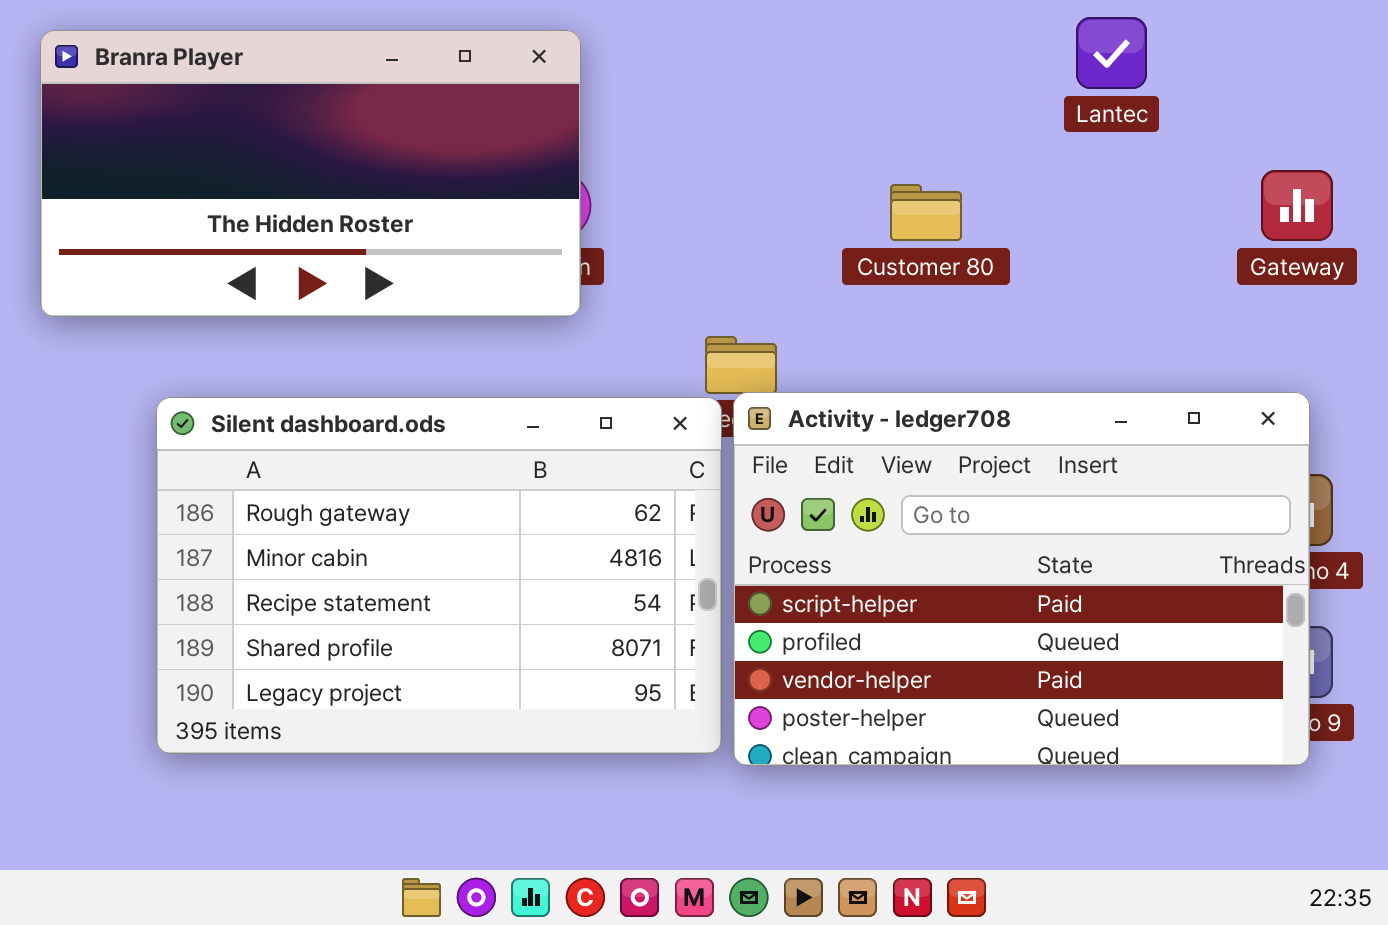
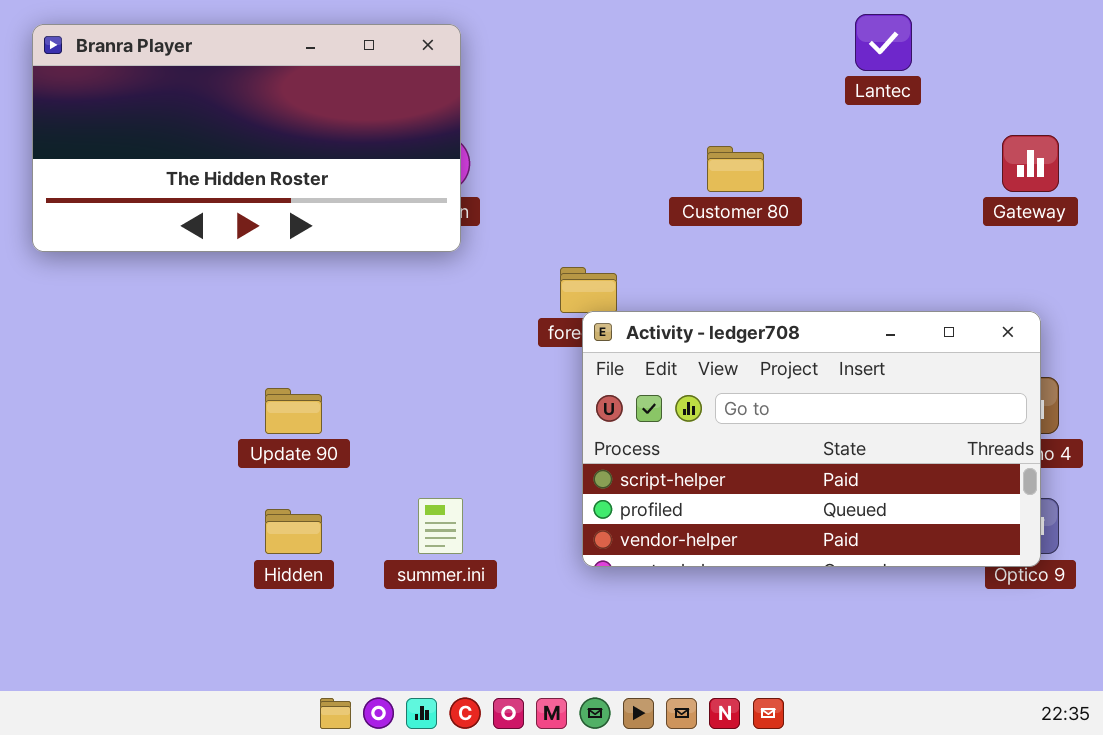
Activity - ledger708: [733,392,1310,766] -> [582,311,1041,567], resized
Silent dashboard.ods: [156,397,722,754] -> none, closed

